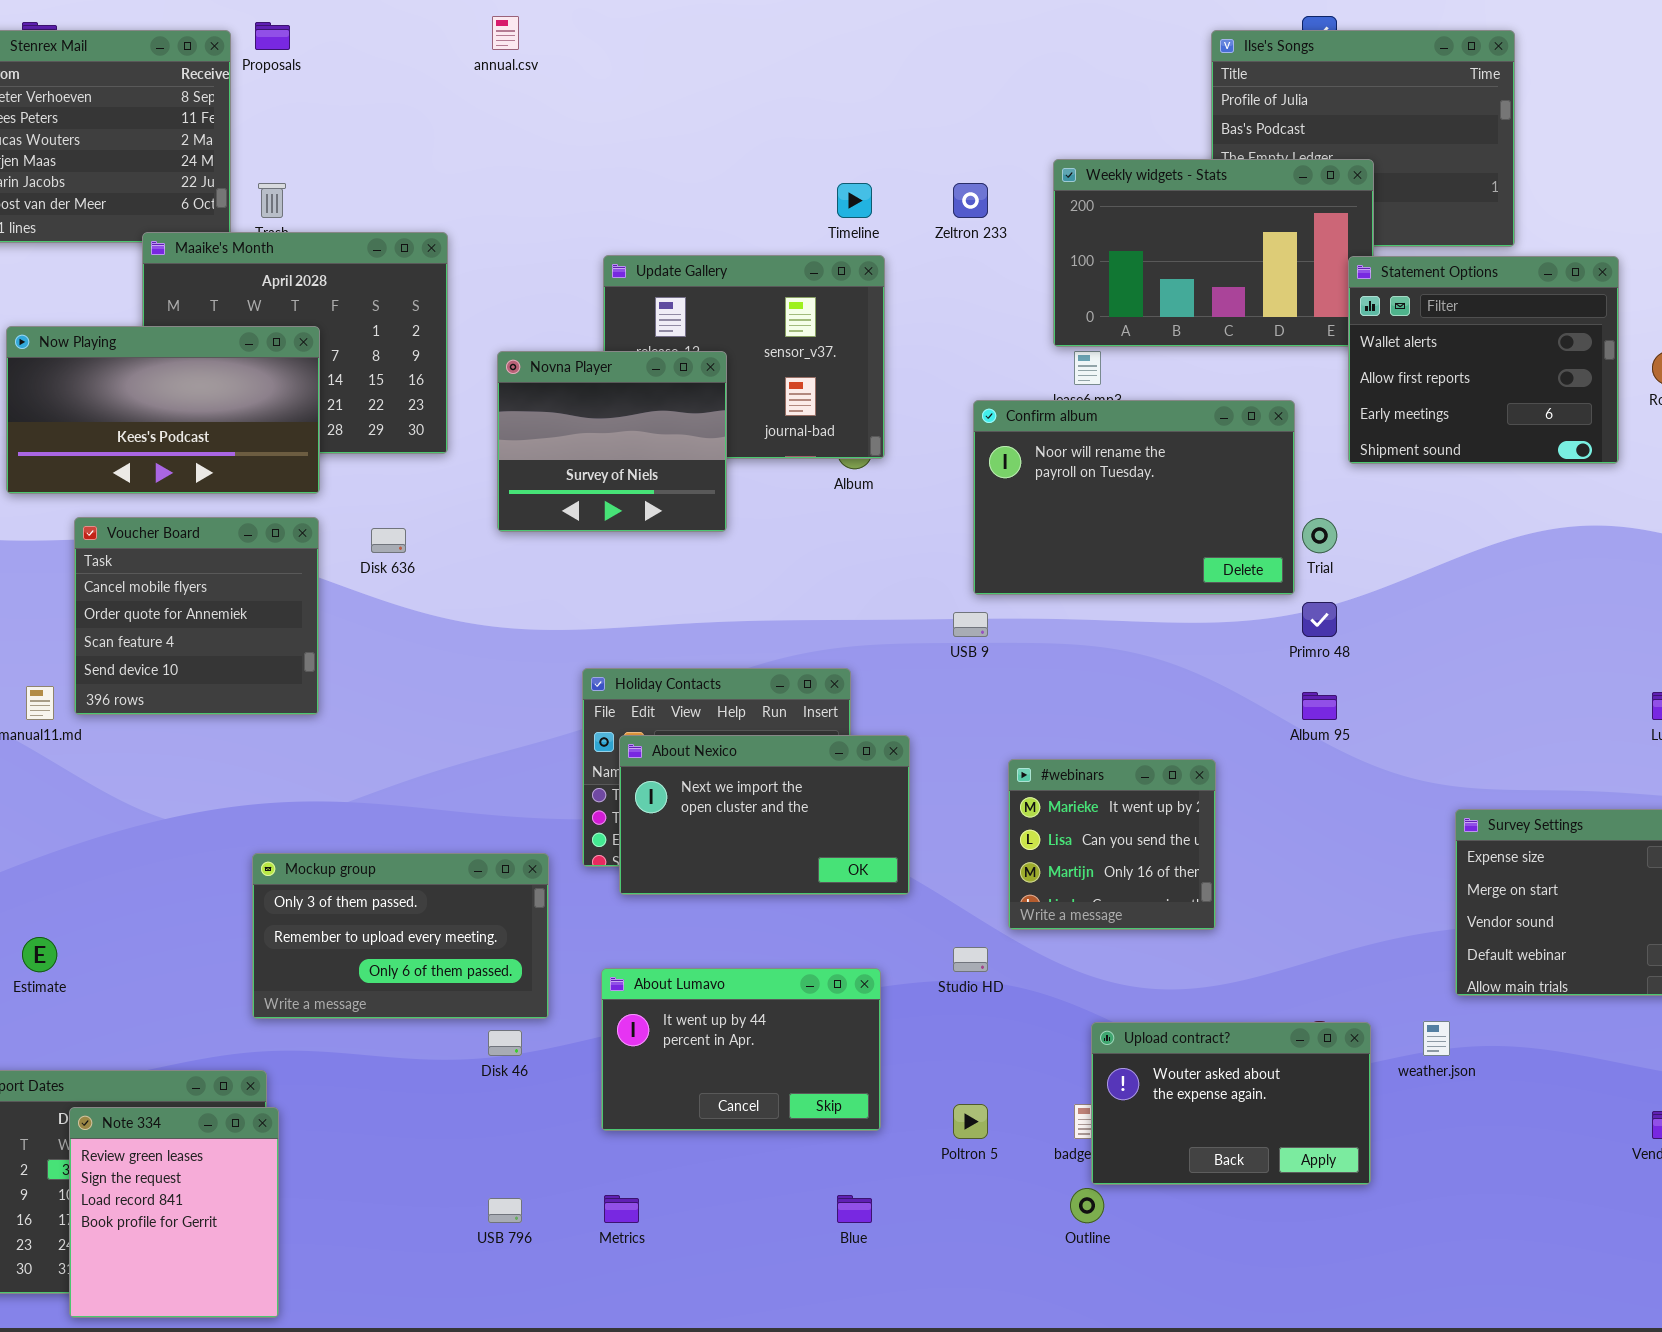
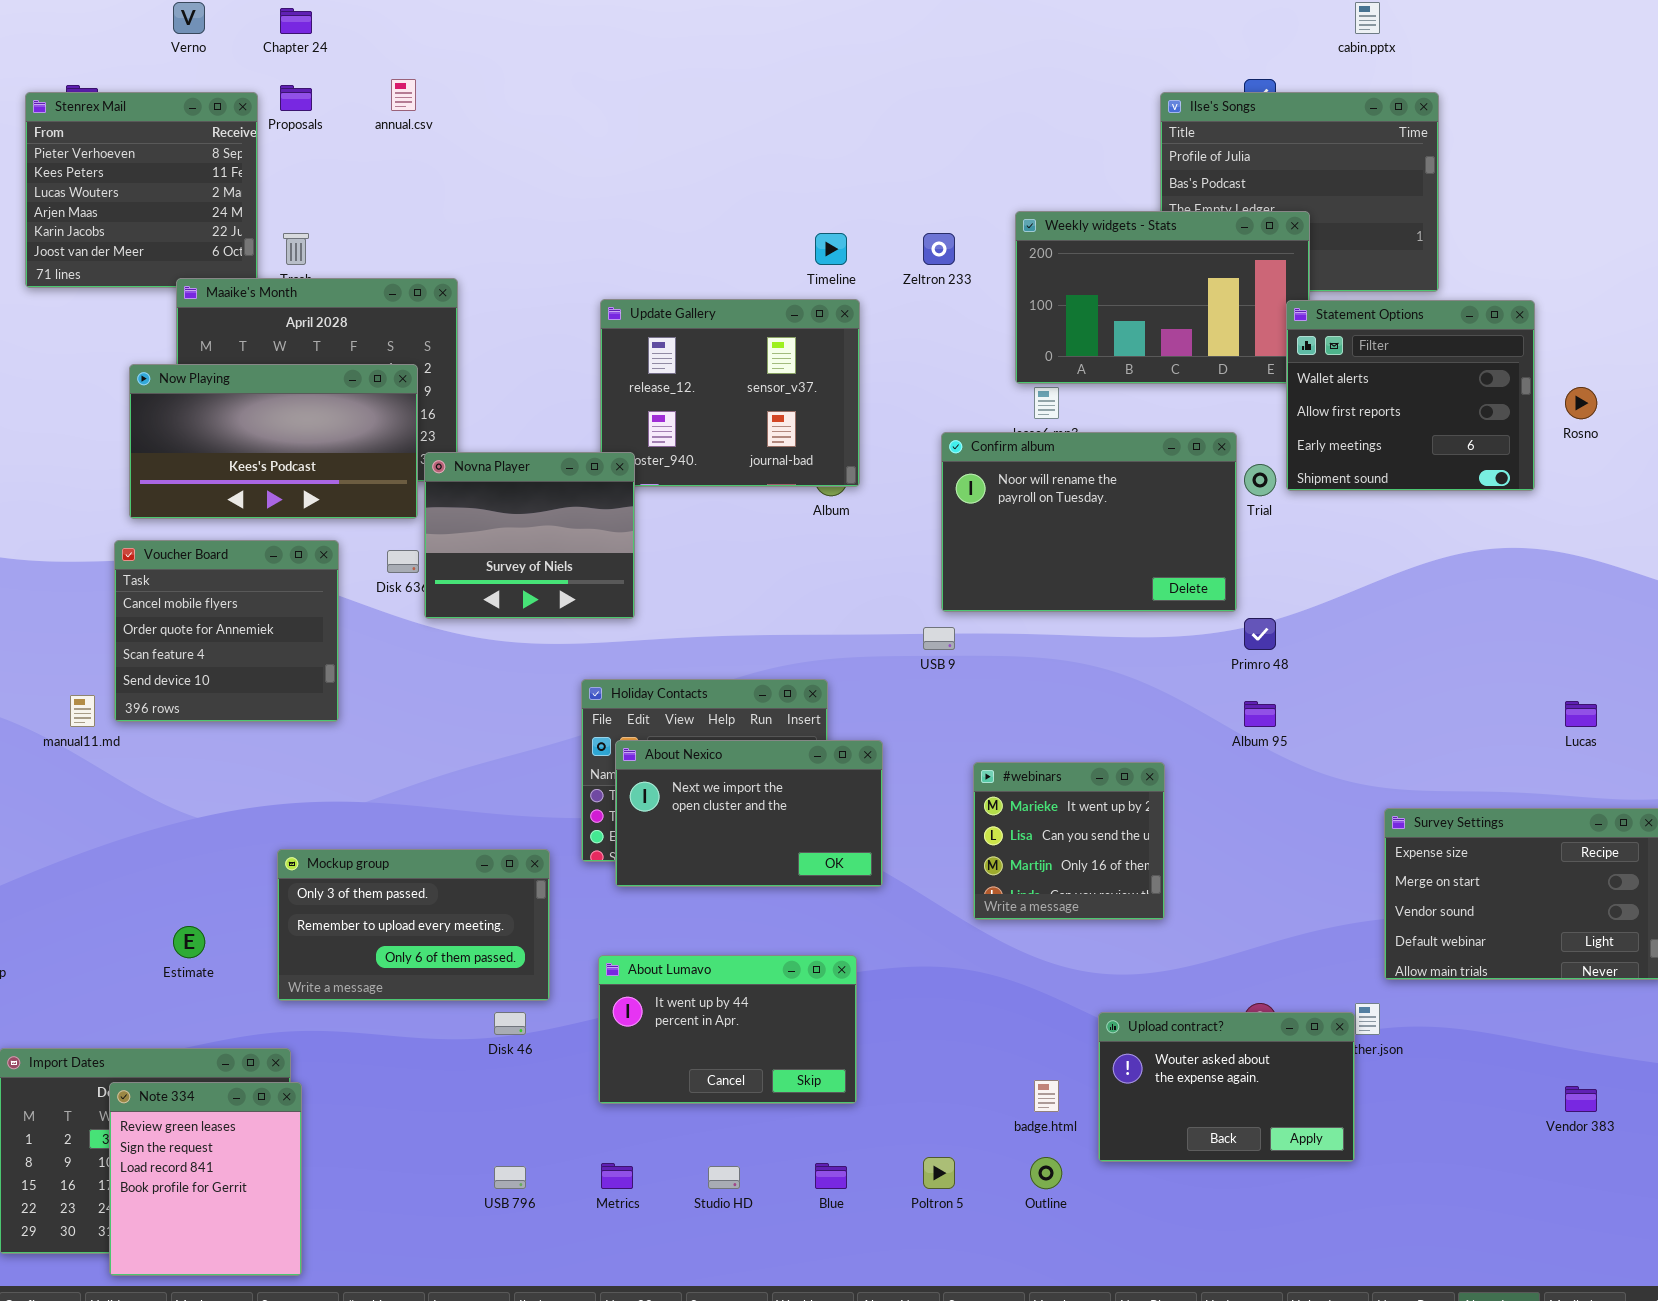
annual.csv: [492,16,519,50] -> [391,79,416,111], moved
Now Playing: [6,326,320,494] -> [129,364,418,519], moved
Novna Player: [497,351,727,532] -> [424,452,635,619], moved
Trial: [1302,518,1337,553] -> [1244,464,1276,496], moved
Estimate: [22,937,57,972] -> [173,926,205,958], moved
Studio HD: [953,947,988,972] -> [708,1166,740,1189], moved
Upload contract?: [1091,1022,1371,1185] -> [1098,1012,1355,1162], moved
Poltron 5: [953,1104,988,1139] -> [923,1157,955,1189], moved

